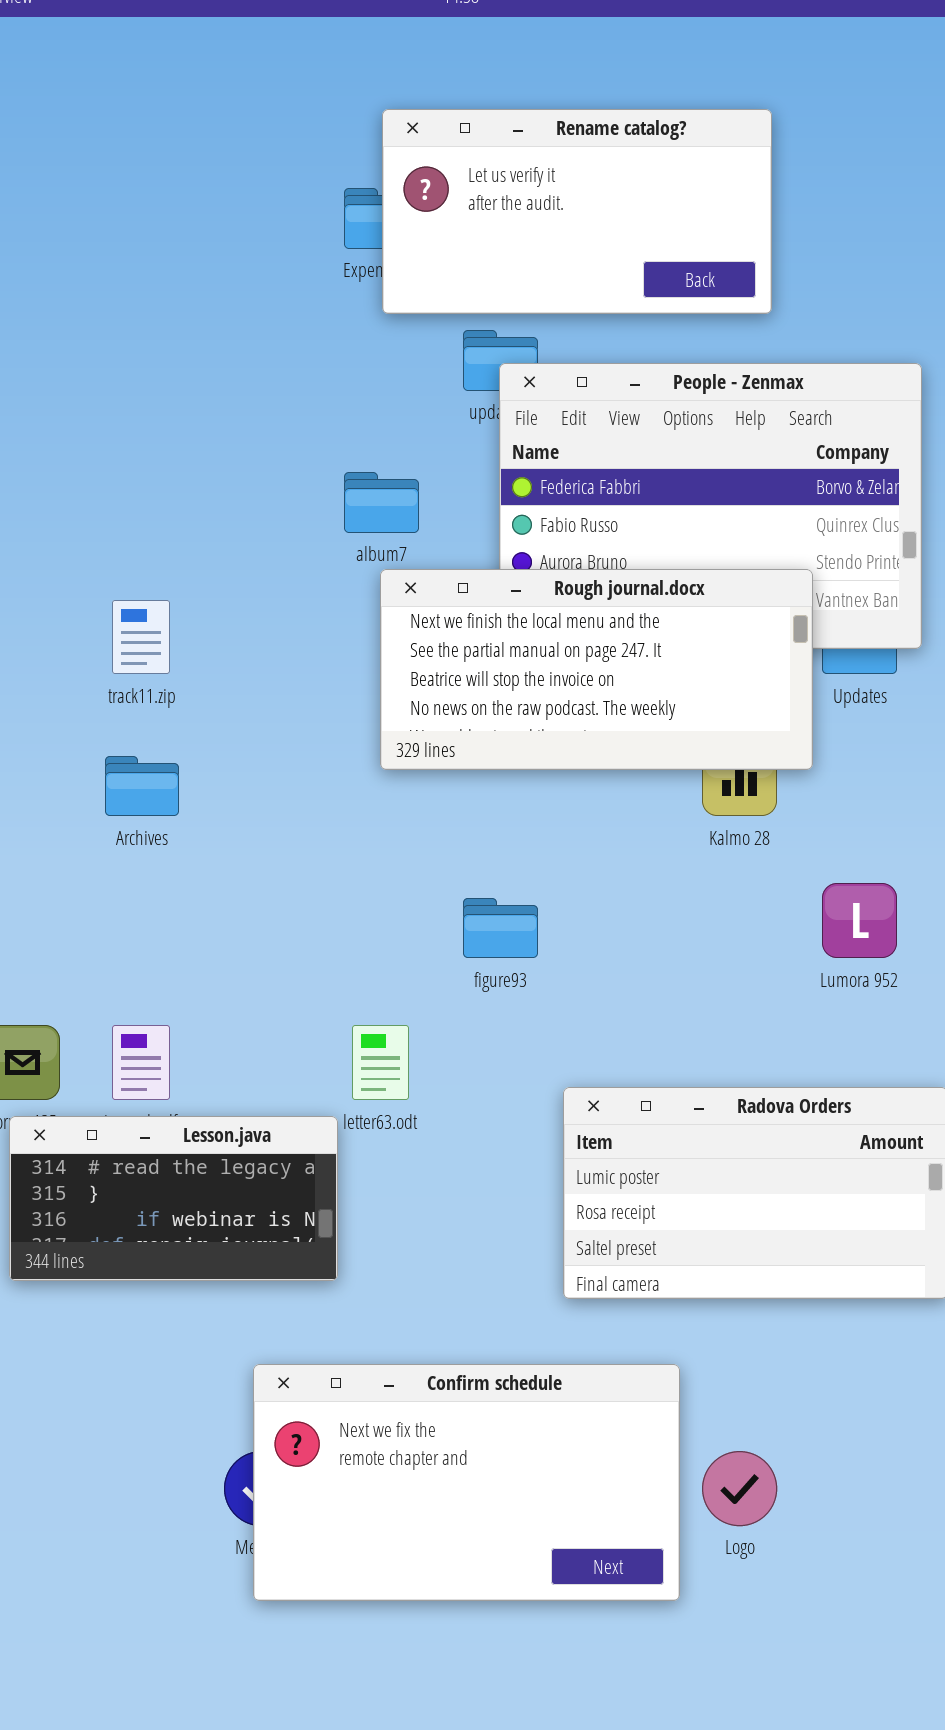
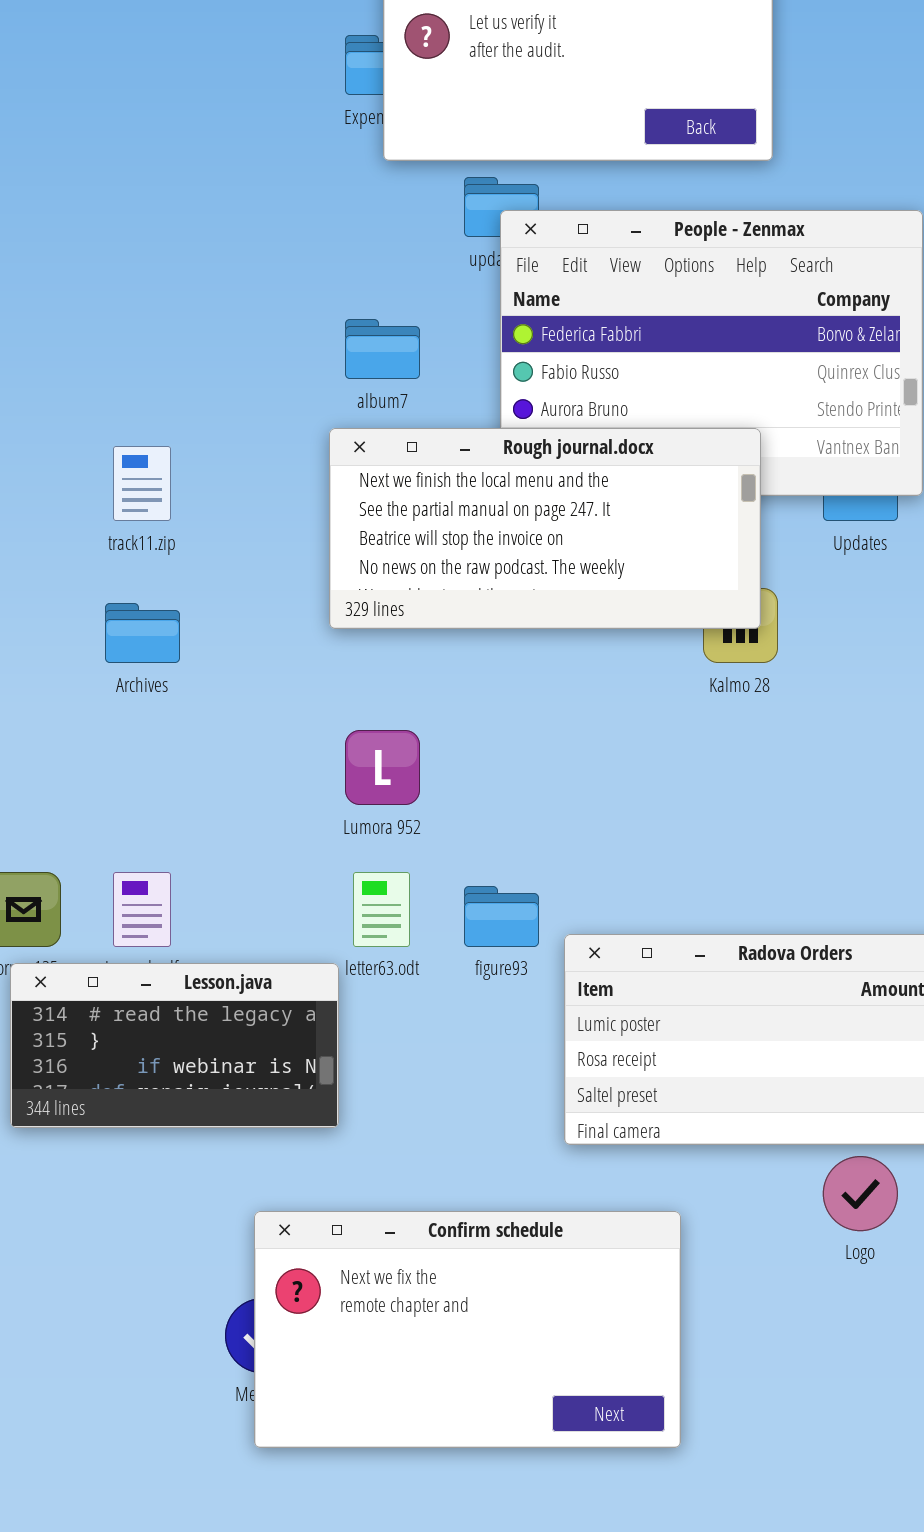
Rough journal.docx: [380,569,813,770] -> [329,428,761,629], moved
Lumora 952: [822,883,897,958] -> [345,730,420,805], moved
figure93: [463,898,538,958] -> [464,886,539,947], moved
Logo: [702,1451,777,1526] -> [823,1156,898,1231], moved

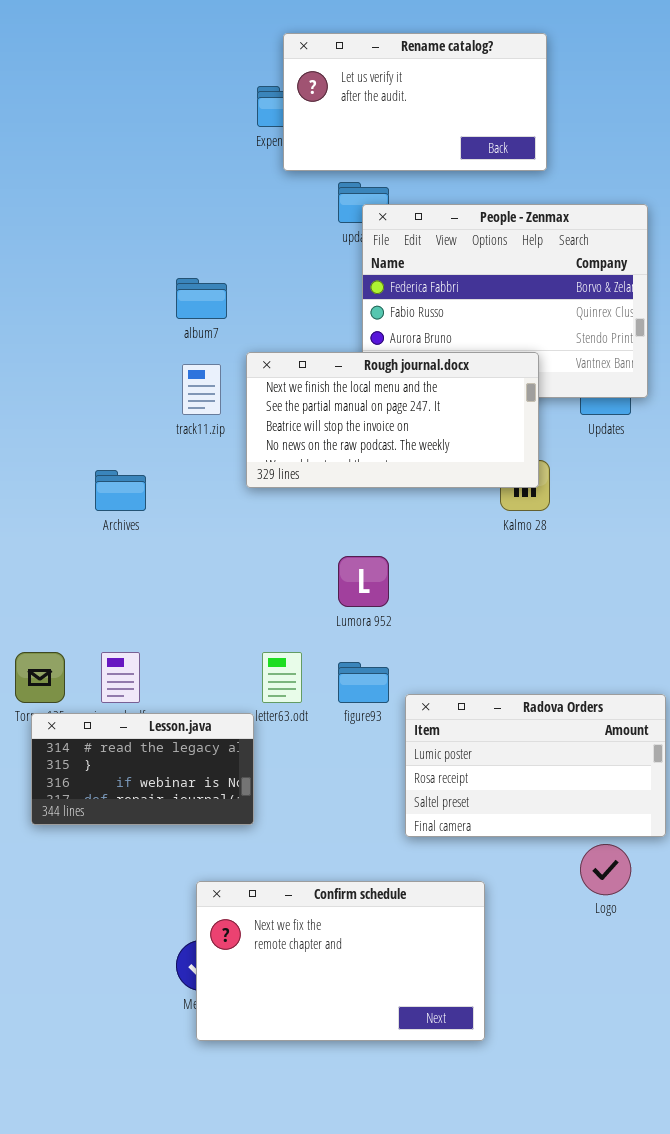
album7: [345,319,420,379] -> [176,278,227,319], moved
track11.zip: [113,446,171,521] -> [182,364,221,415], moved
Lumora 952: [345,730,420,805] -> [338,556,389,607], moved

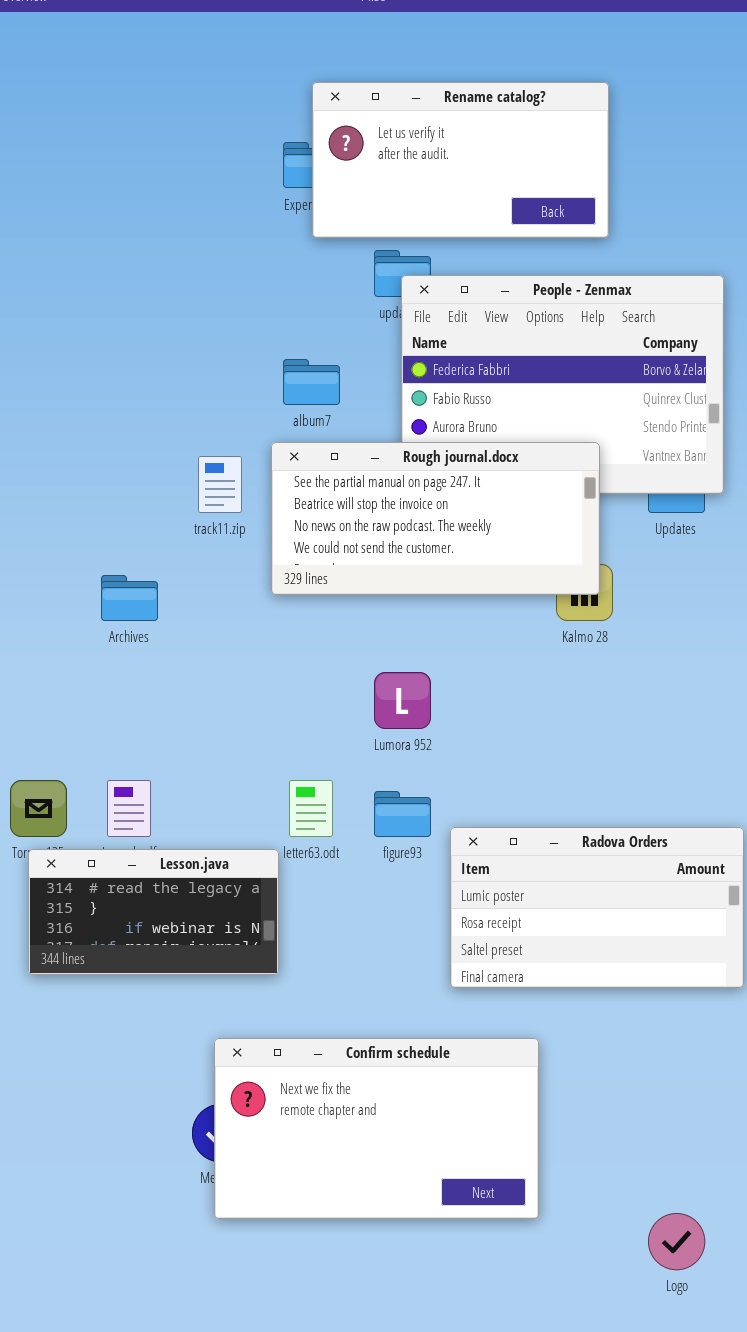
album7: [176,278,227,319] -> [283,359,340,405], moved
Rough journal.docx: [246,352,539,488] -> [271,442,600,595], scrolled down 1 row
Logo: [580,844,631,895] -> [648,1213,705,1270], moved

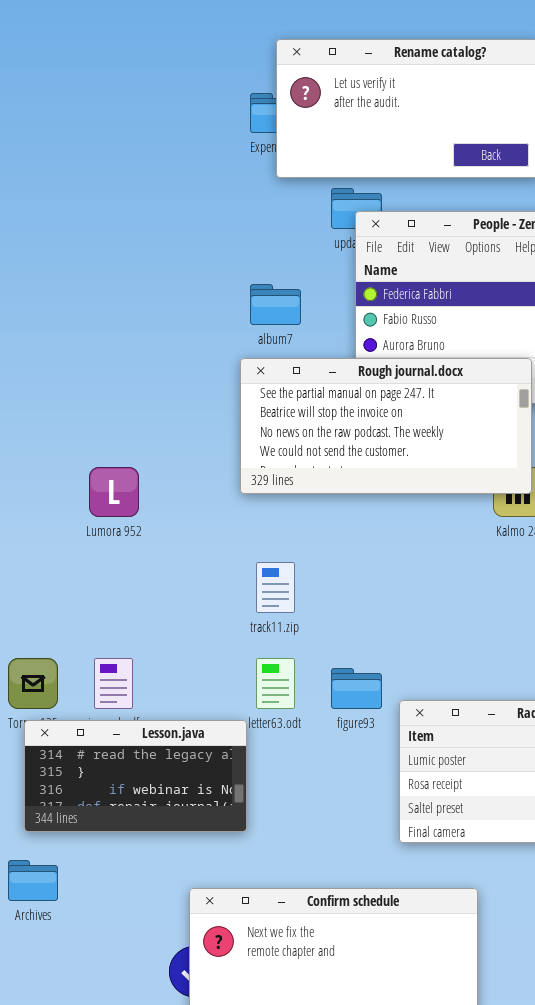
track11.zip: [198,456,242,513] -> [256,562,295,613], moved
Archives: [101,575,158,621] -> [8,860,58,901], moved
Lumora 952: [374,672,431,729] -> [89,467,139,517], moved

